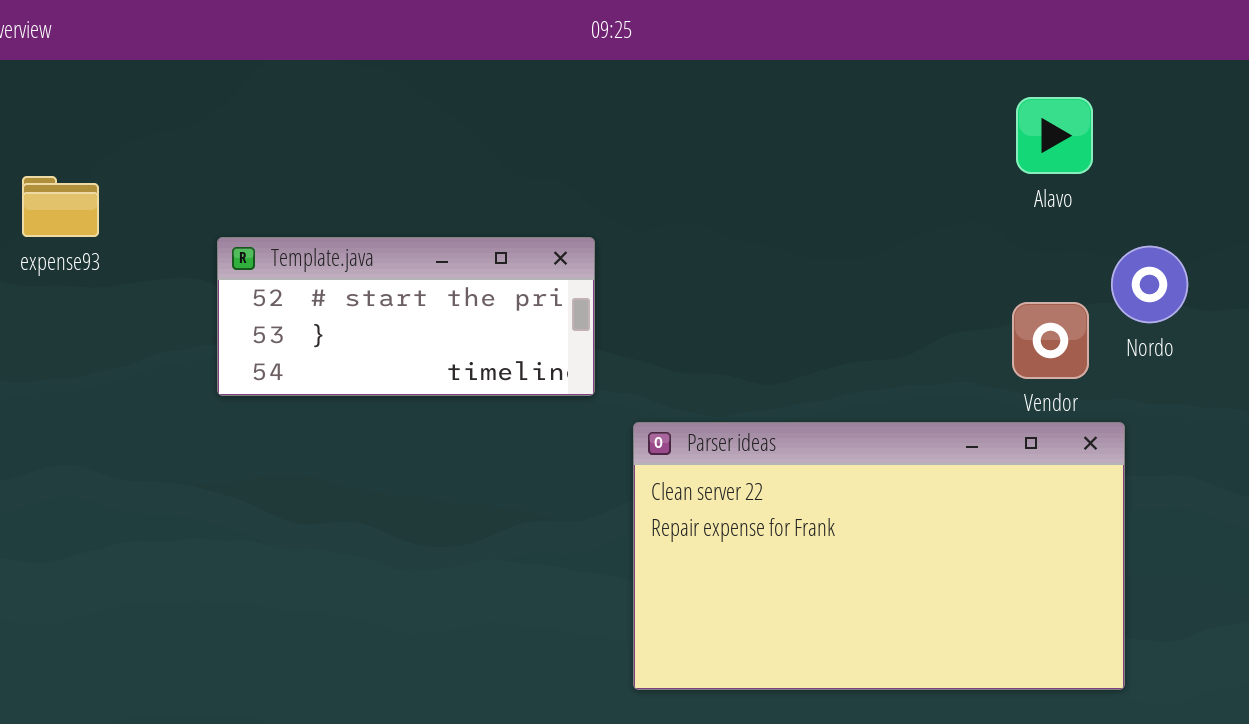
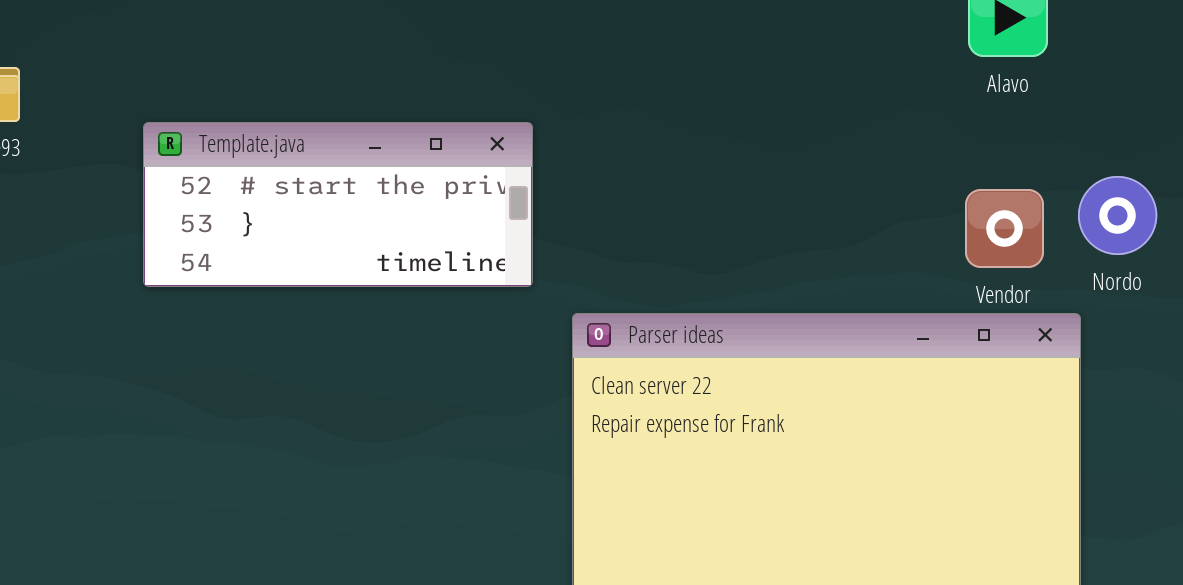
Nordo: [1111,246,1188,323] -> [1078,176,1157,255], moved

